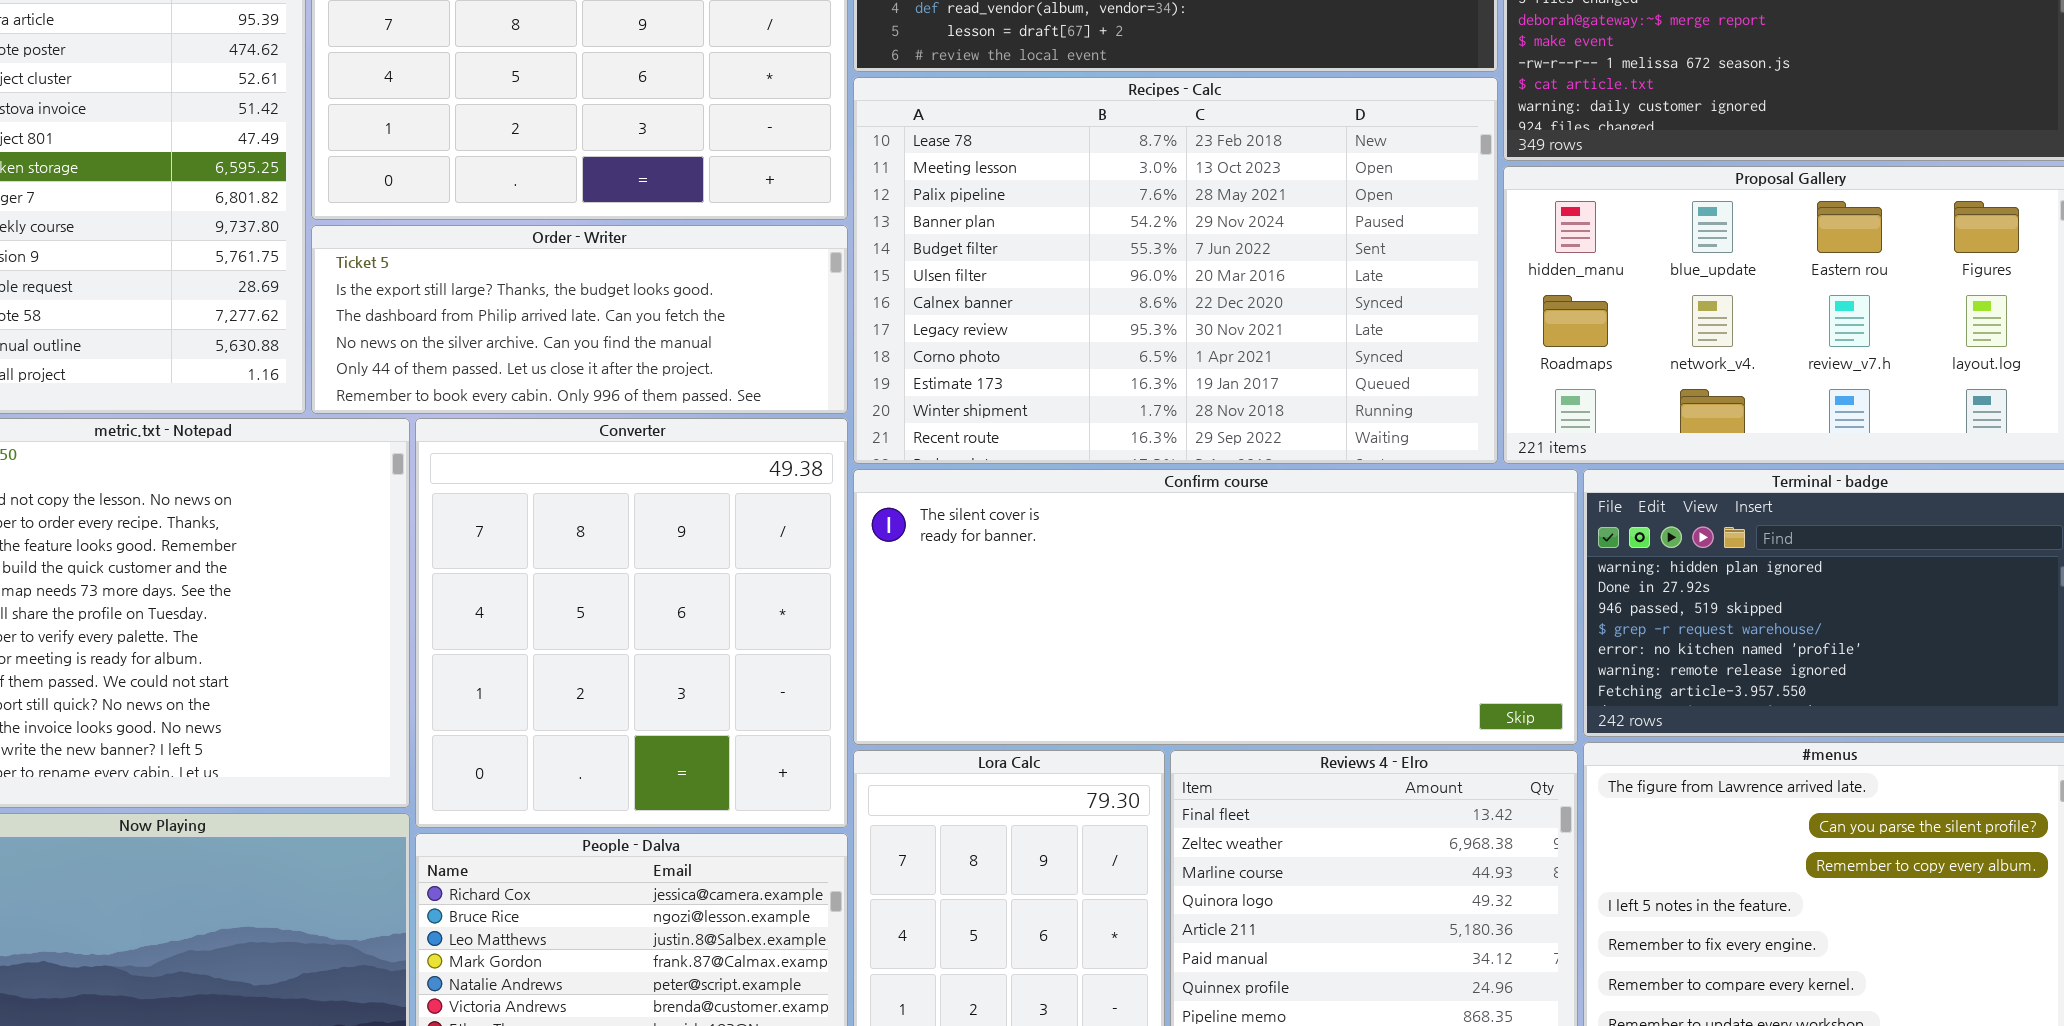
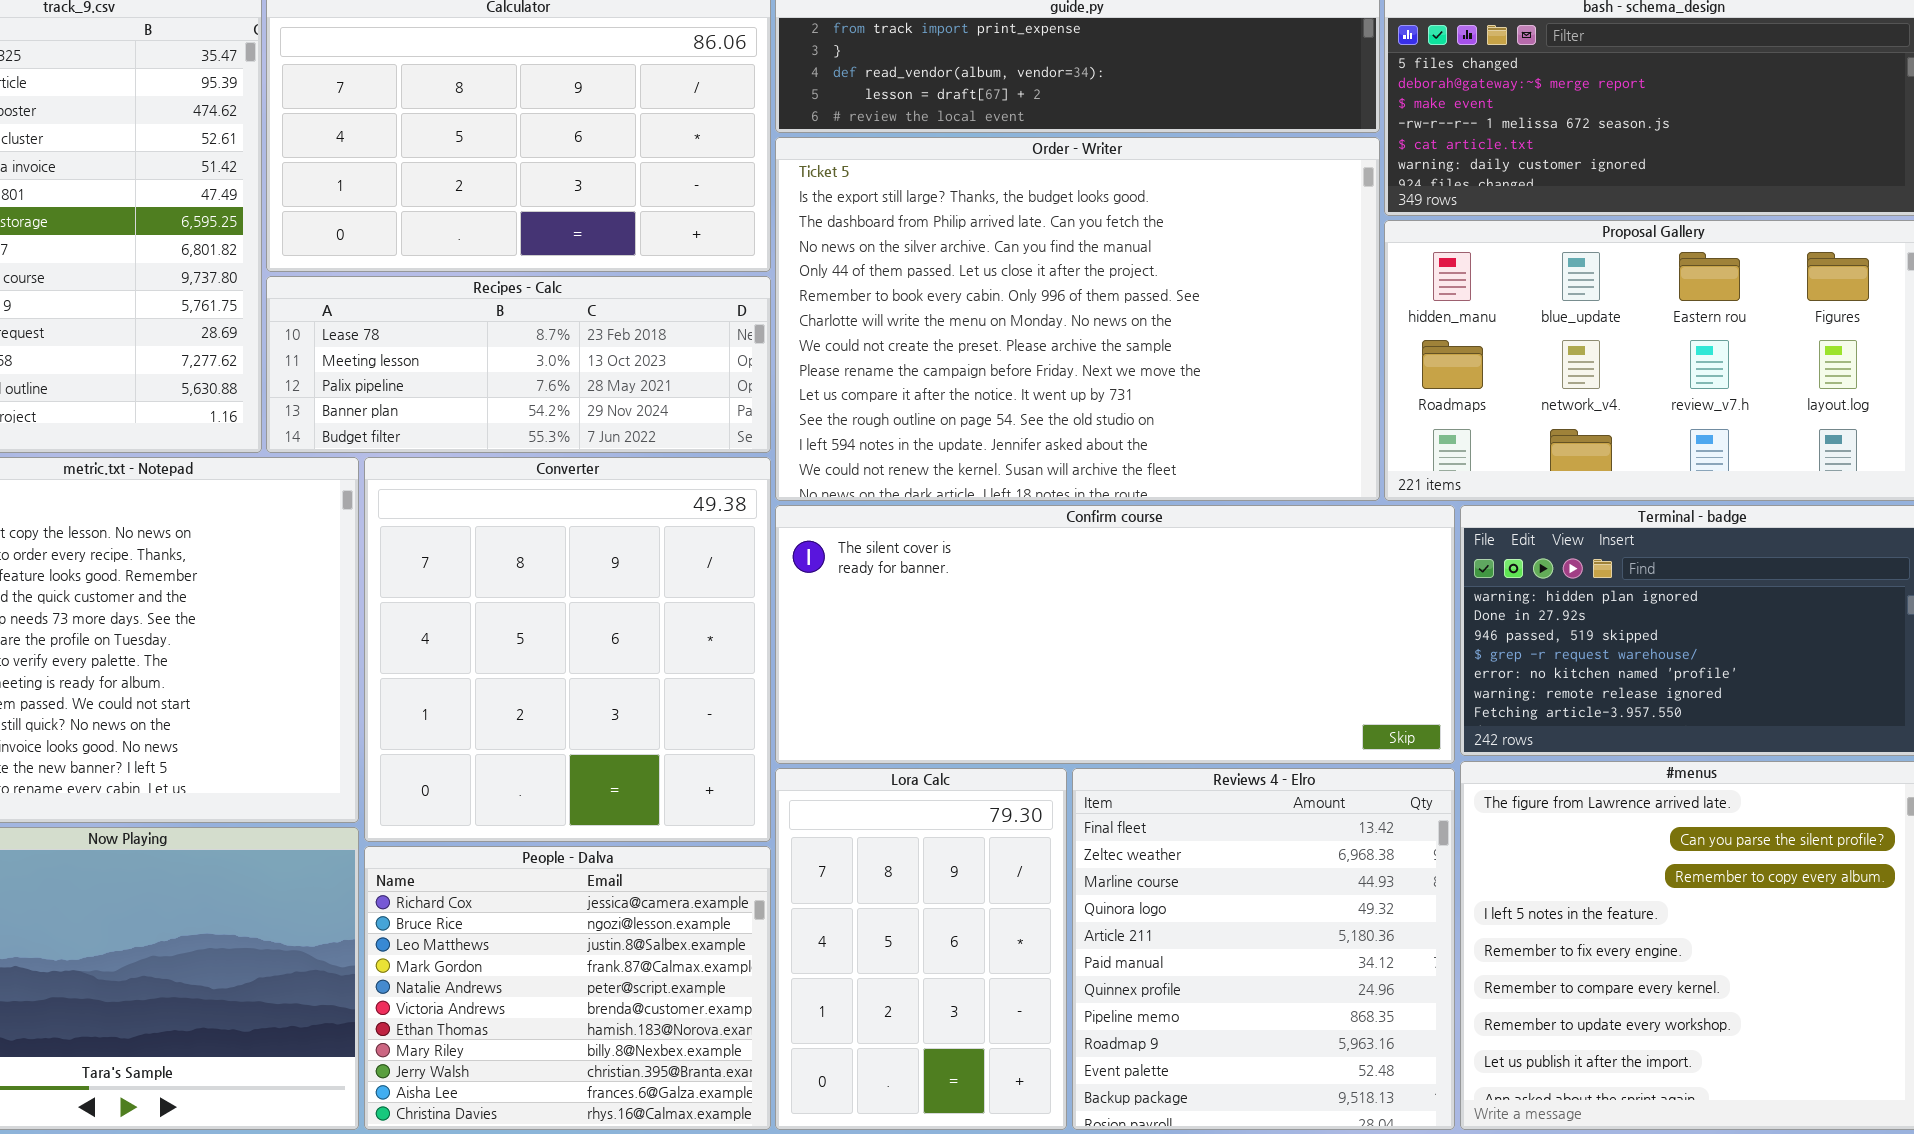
Recipes - Calc: [853,77,1498,464] -> [266,276,771,453], moved, resized
Order - Writer: [311,225,848,414] -> [775,137,1380,501], moved, resized

